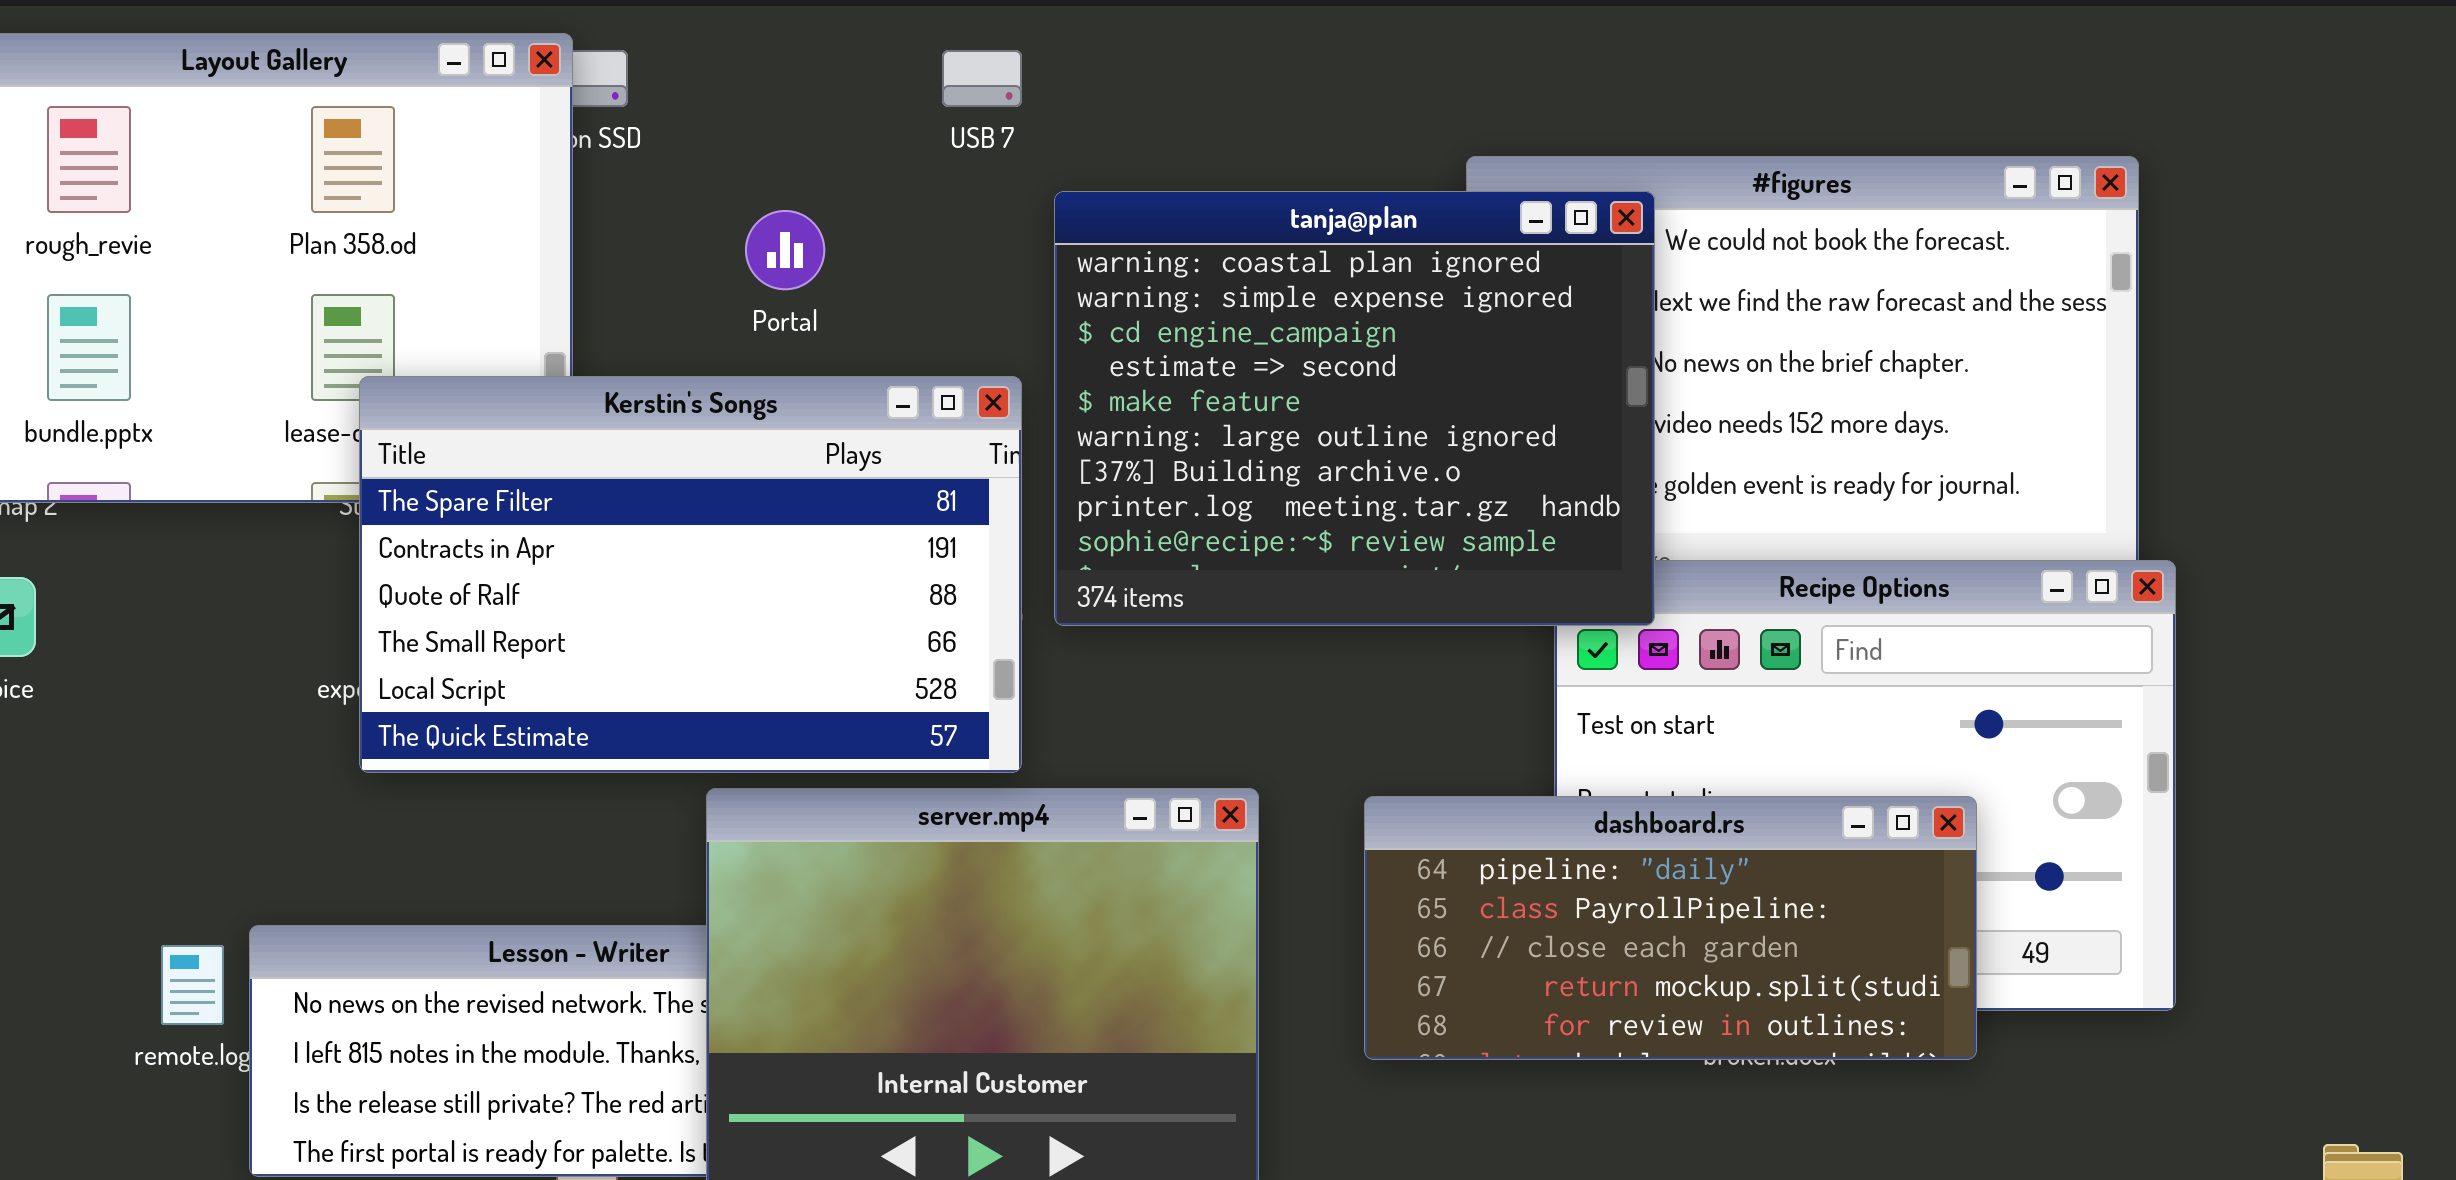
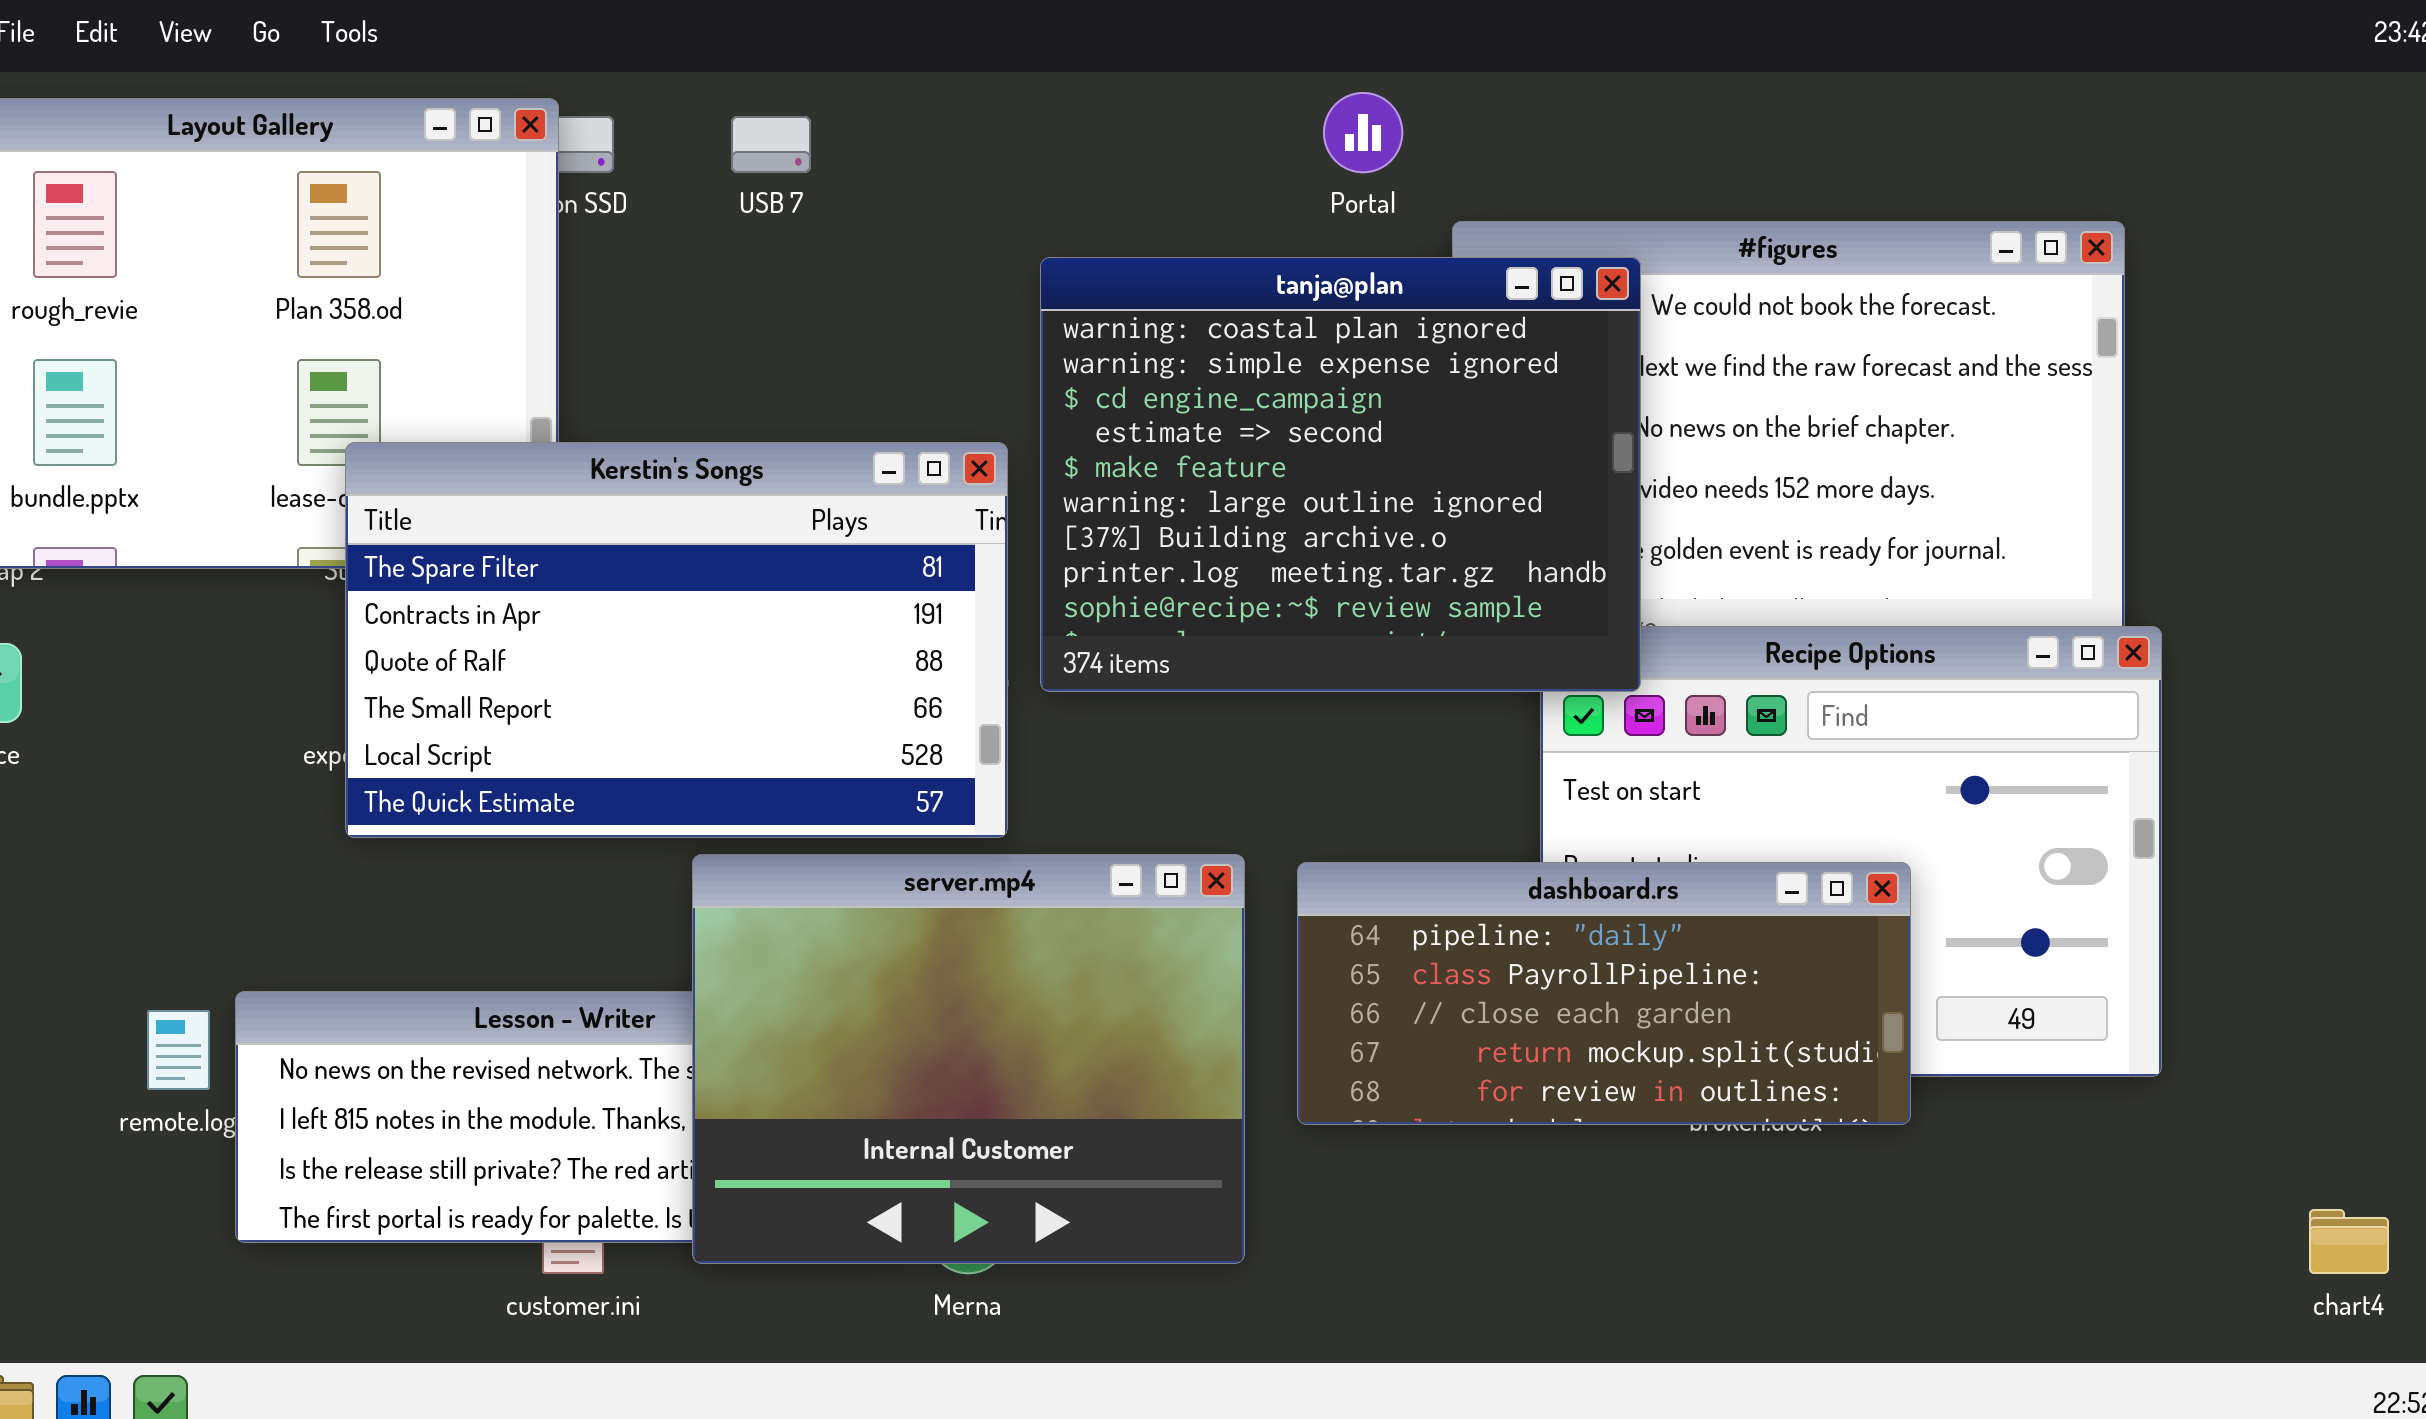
USB 7: [942,50,1022,107] -> [731,116,811,173], moved
Portal: [745,210,825,290] -> [1323,92,1403,173], moved
dashboard.rs: [1364,796,1977,1060] -> [1297,862,1911,1125], moved

